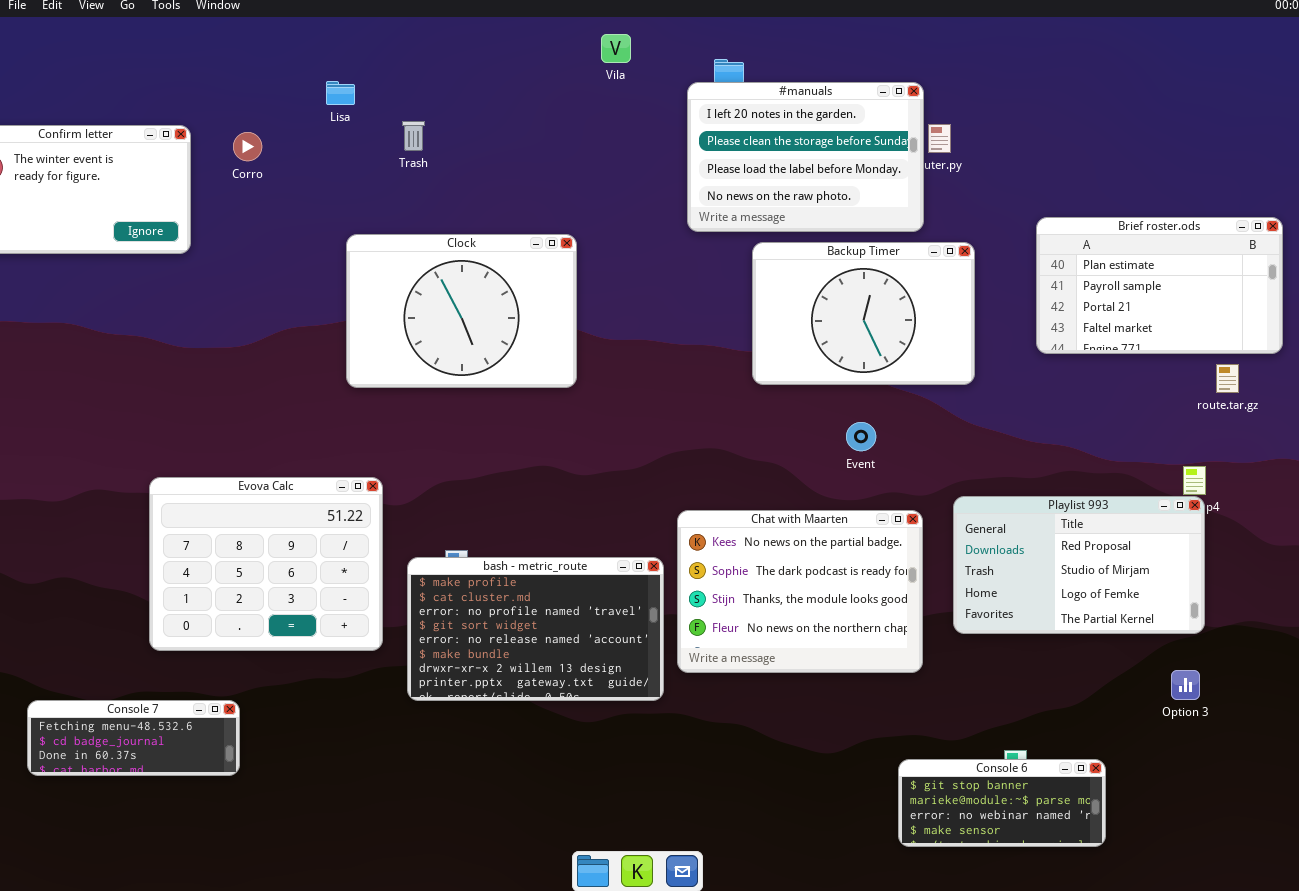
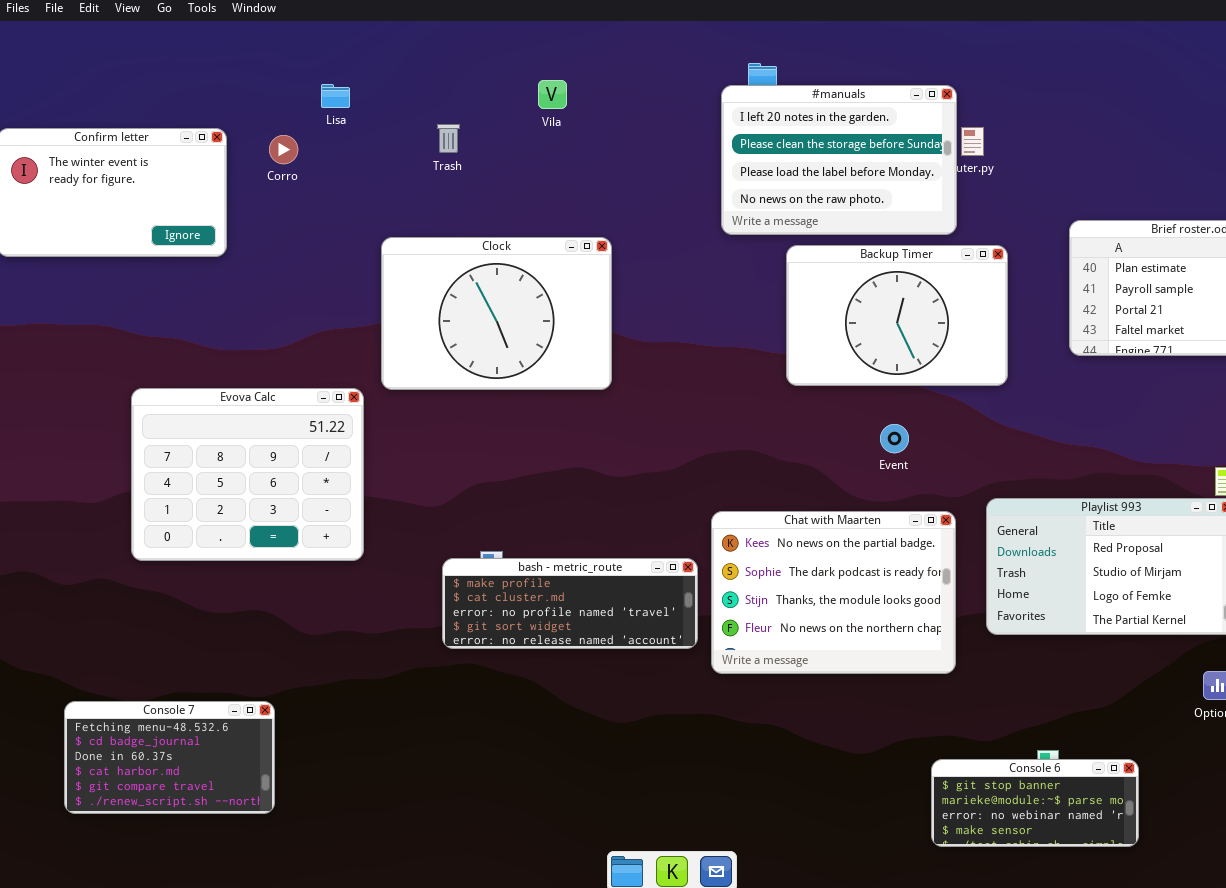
Vila: [601,34,631,63] -> [538,80,567,109], moved
Lisa: [326,81,355,105] -> [321,84,350,108], moved
Evova Calc: [149,477,383,651] -> [131,388,364,561], moved
bash - metric_route: [407,557,664,701] -> [442,558,698,649], resized
Console 7: [27,700,240,776] -> [64,701,275,814], resized

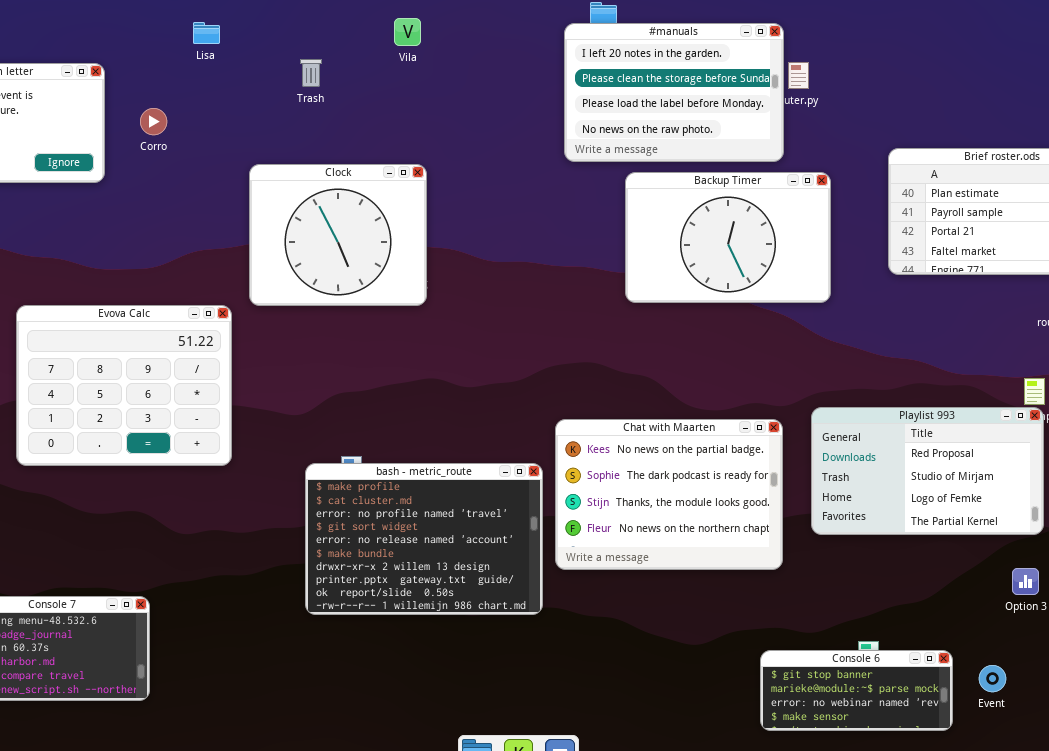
Corro: [269,135,298,164] -> [140,108,167,135], moved
Clock: [381,237,612,390] -> [249,164,427,306], resized
Event: [880,424,909,453] -> [979,665,1006,692], moved
bash - metric_route: [442,558,698,649] -> [305,463,543,615], resized

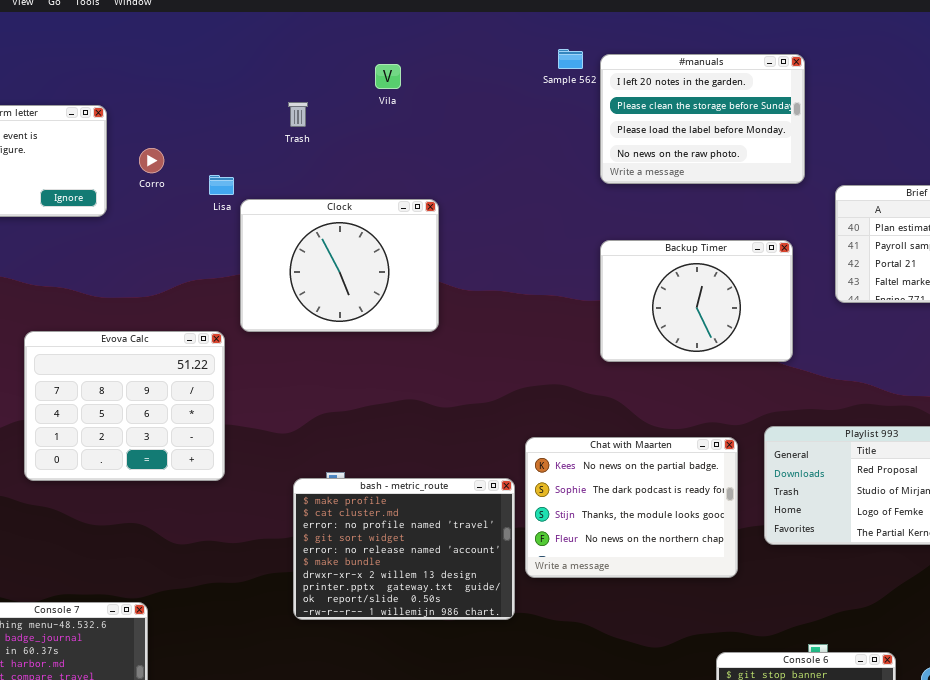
Lisa: [193,22,220,44] -> [209,175,234,195], moved
#manuals: [564,23,784,162] -> [600,54,805,184], moved
Clock: [249,164,427,306] -> [240,199,439,332], resized
Backup Timer: [625,172,831,303] -> [600,240,793,362], moved

